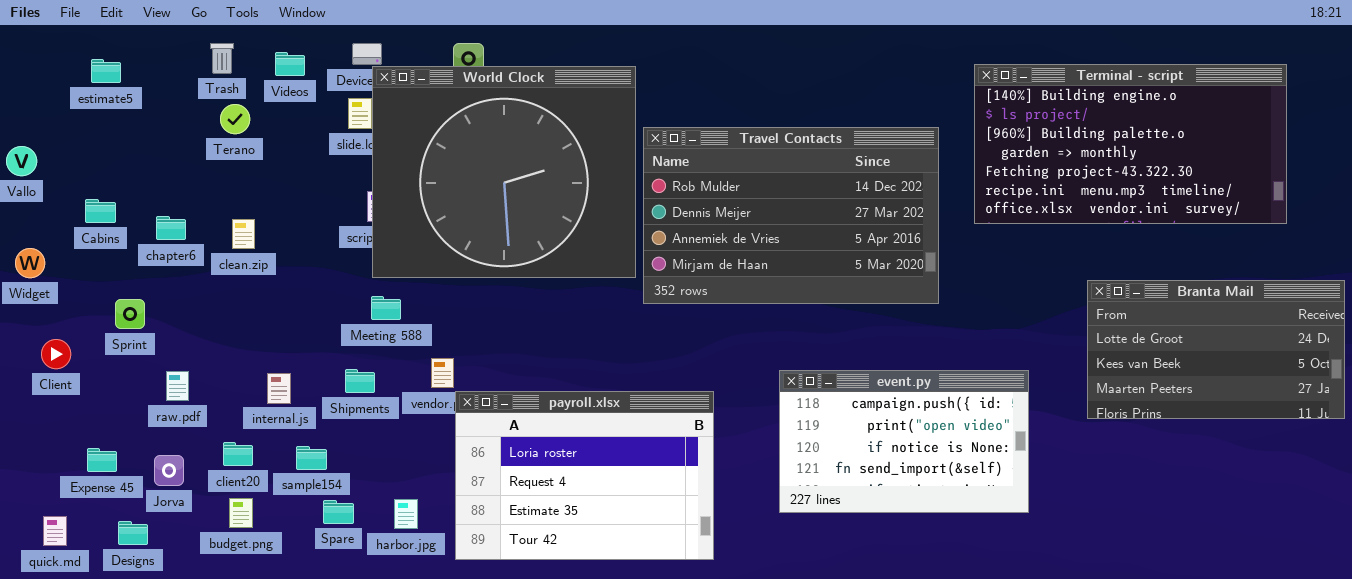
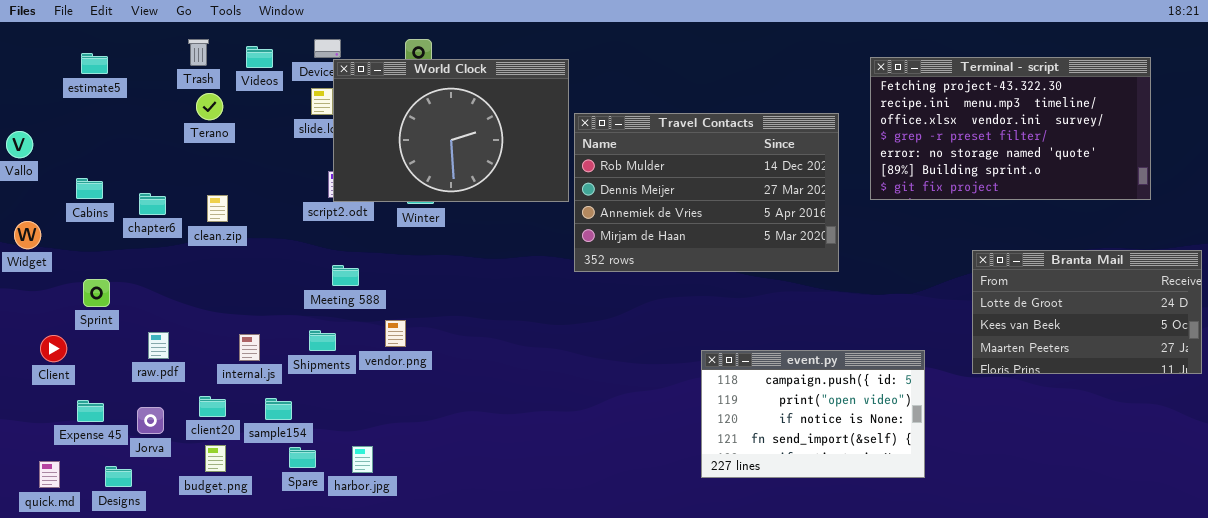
Terminal - script: [974,64,1287,224] -> [870,57,1151,200], scrolled down 4 rows
World Clock: [372,66,636,278] -> [333,59,569,202], resized
Sprint: [115,299,145,329] -> [83,279,110,307], moved
Client: [41,339,71,369] -> [40,335,67,362], moved
event.py: [779,370,1029,513] -> [701,350,925,478], moved
payroll.xlsx: [455,391,714,560] -> none, closed

